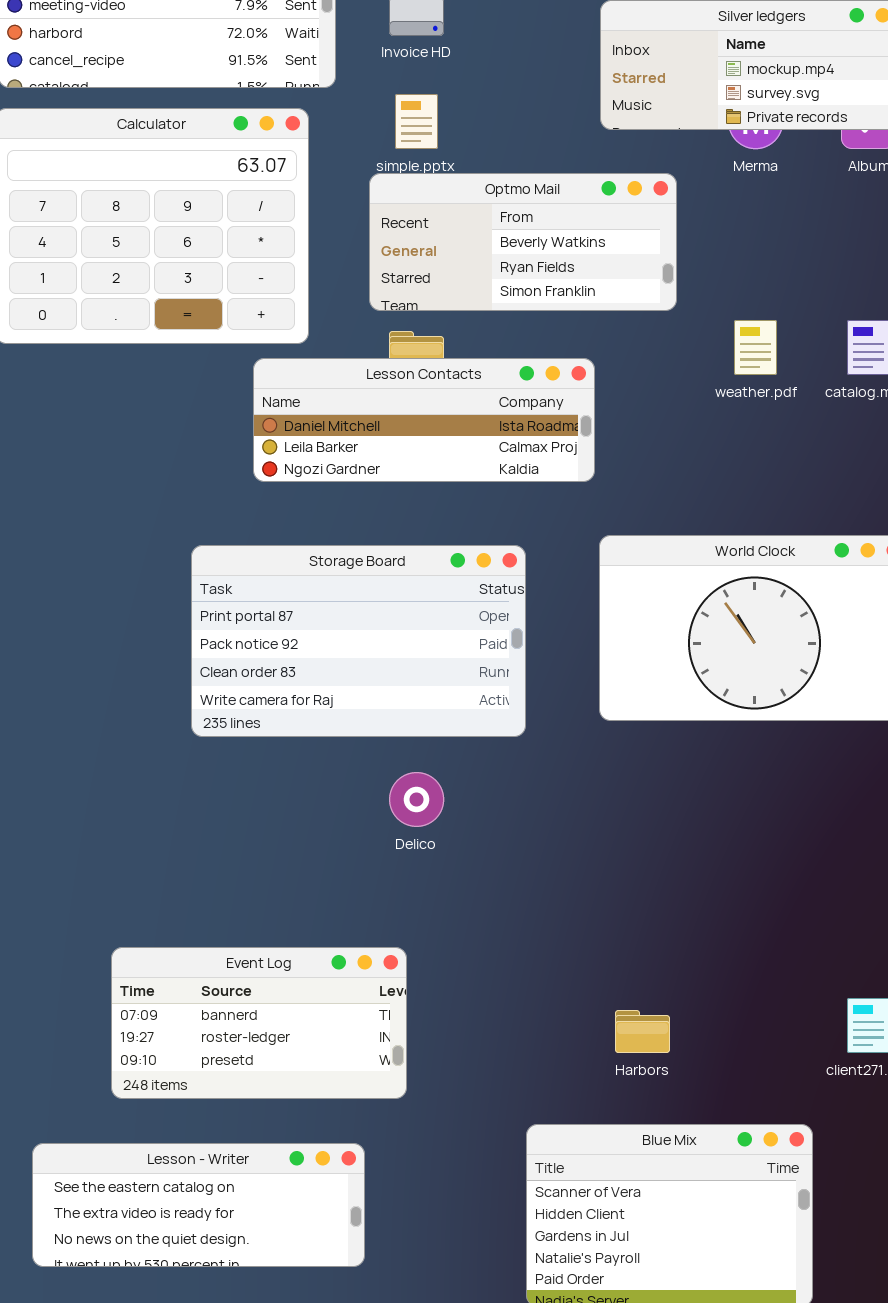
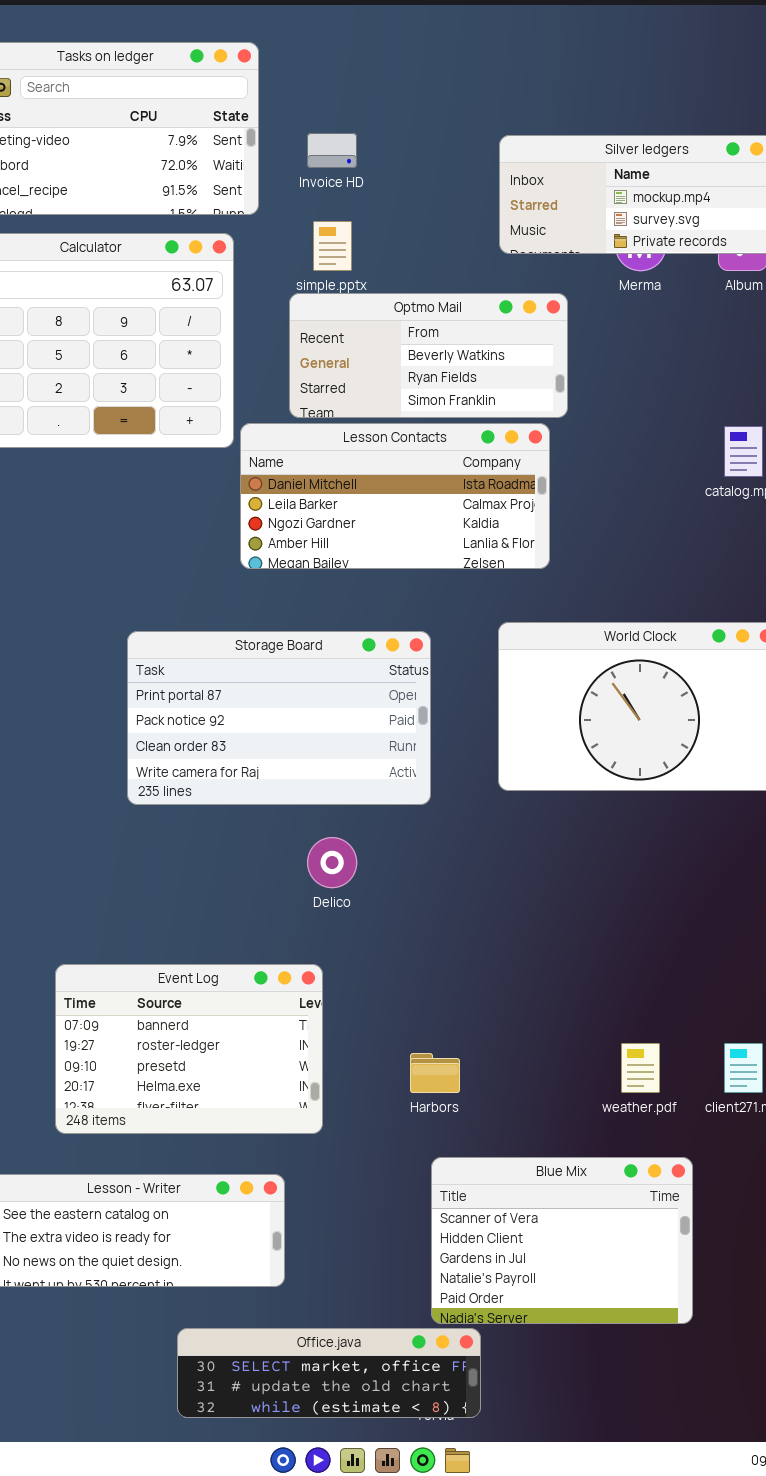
weather.pdf: [734,320,777,375] -> [621,1043,660,1093], moved
Lesson Contacts: [253,358,595,482] -> [240,423,550,569], moved, resized
Event Log: [111,947,407,1099] -> [55,964,323,1134], resized
Harbors: [615,1010,670,1053] -> [410,1053,460,1093], moved

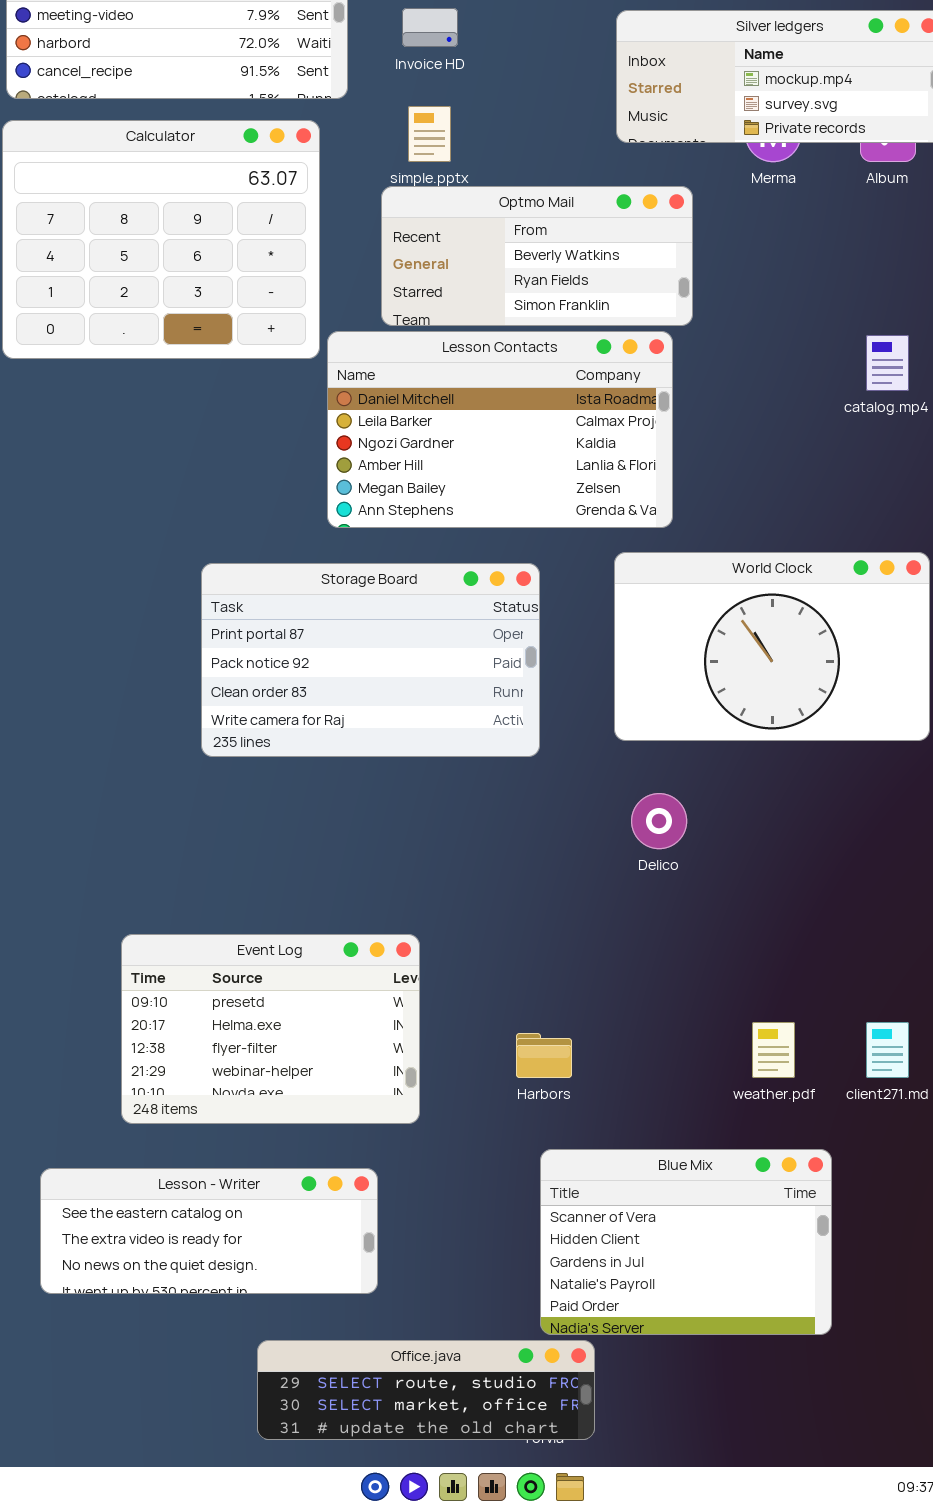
Lesson Contacts: [240,423,550,569] -> [327,331,673,528], resized
Delico: [307,837,357,888] -> [631,793,687,849], moved
Event Log: [55,964,323,1134] -> [121,934,420,1124], scrolled down 2 rows
Office.java: [177,1328,481,1418] -> [257,1340,595,1440], scrolled up 1 row

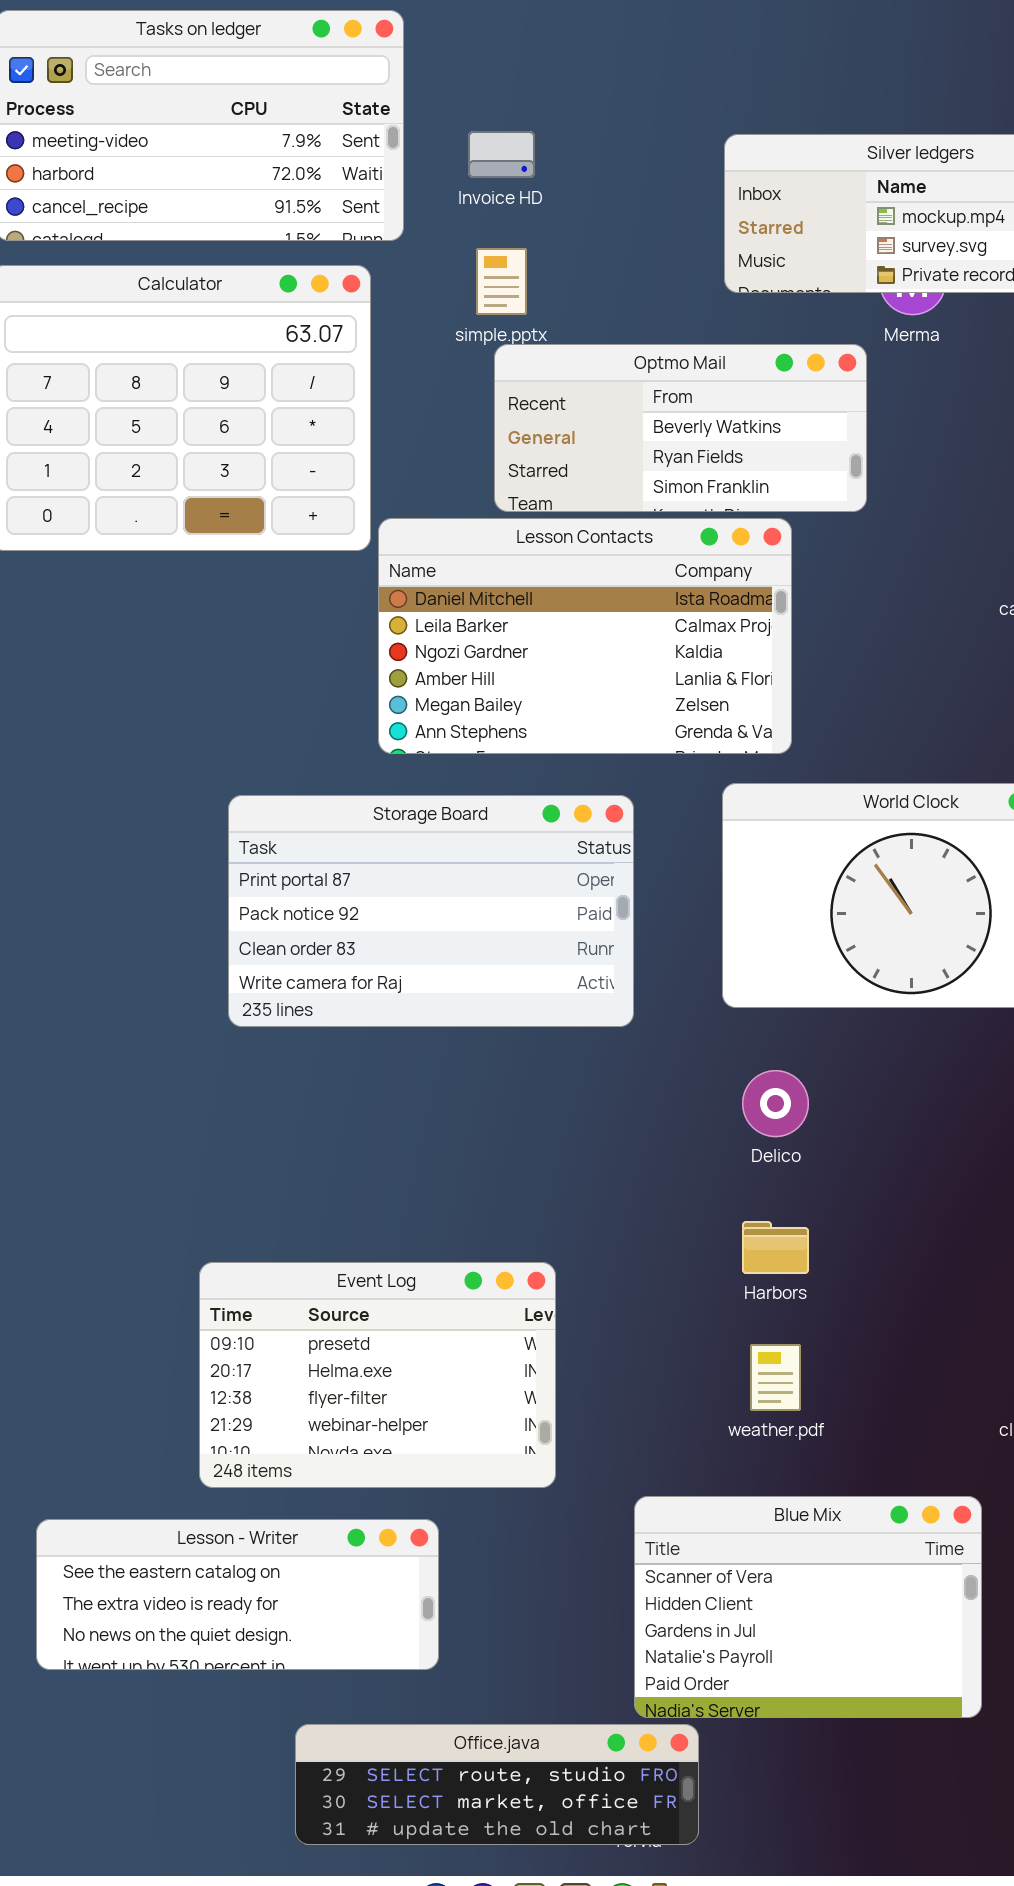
Optmo Mail: [381,186,693,326] -> [494,344,867,512], moved
Event Log: [121,934,420,1124] -> [199,1262,556,1488], moved
weather.pdf: [752,1022,795,1078] -> [750,1344,801,1411], moved
Harbors: [516,1033,572,1078] -> [742,1221,809,1274], moved

